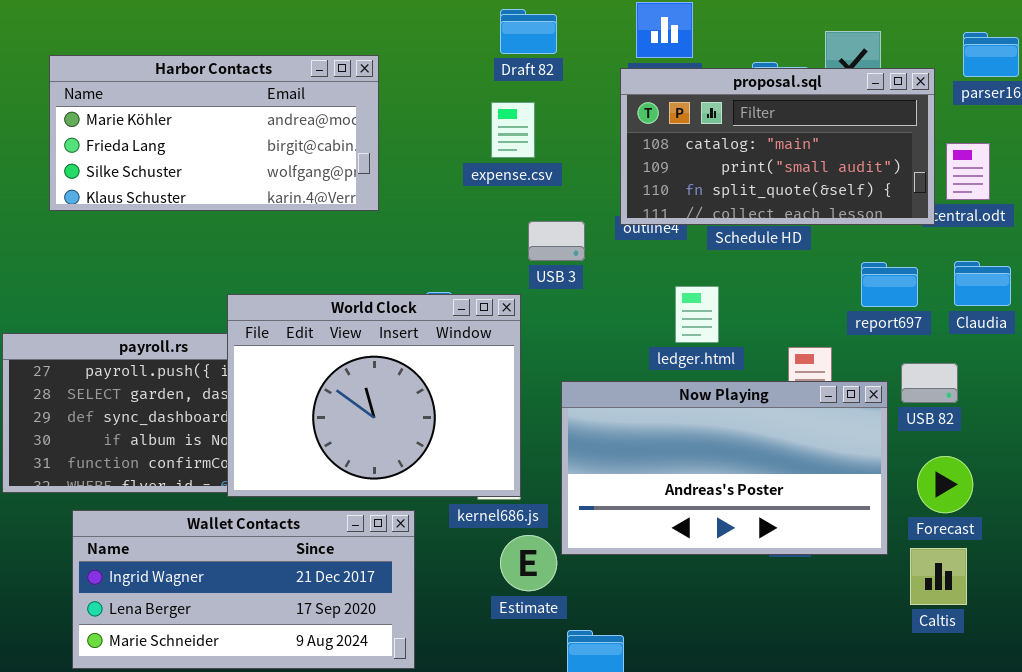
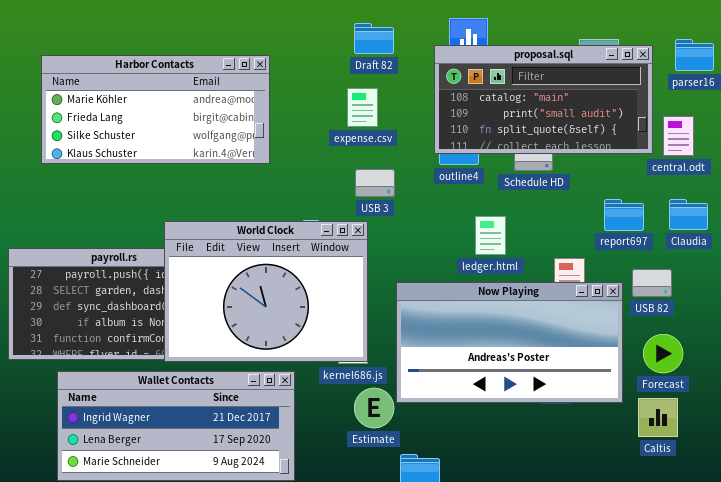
proposal.sql: [620,68,935,225] -> [434,45,653,154], moved
USB 3: [528,221,585,261] -> [355,169,395,197], moved

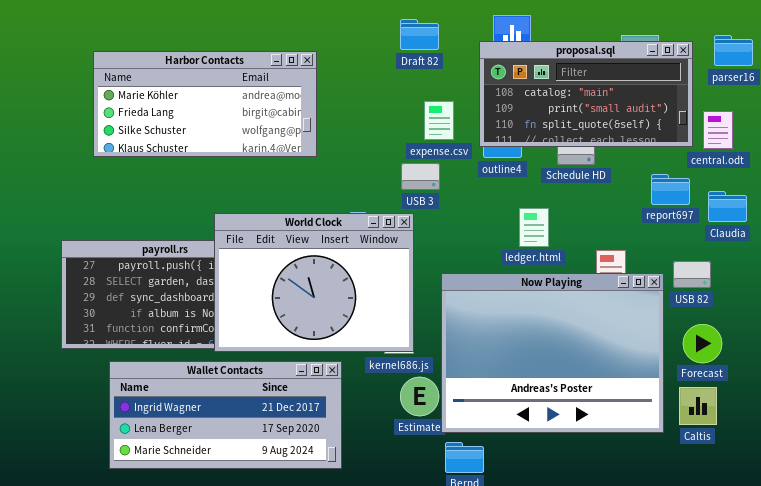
expense.csv: [347,88,378,127] -> [424,101,454,140], moved
report697: [604,199,644,231] -> [651,174,690,205], moved
Now Playing: [396,282,623,403] -> [441,273,664,433], resized

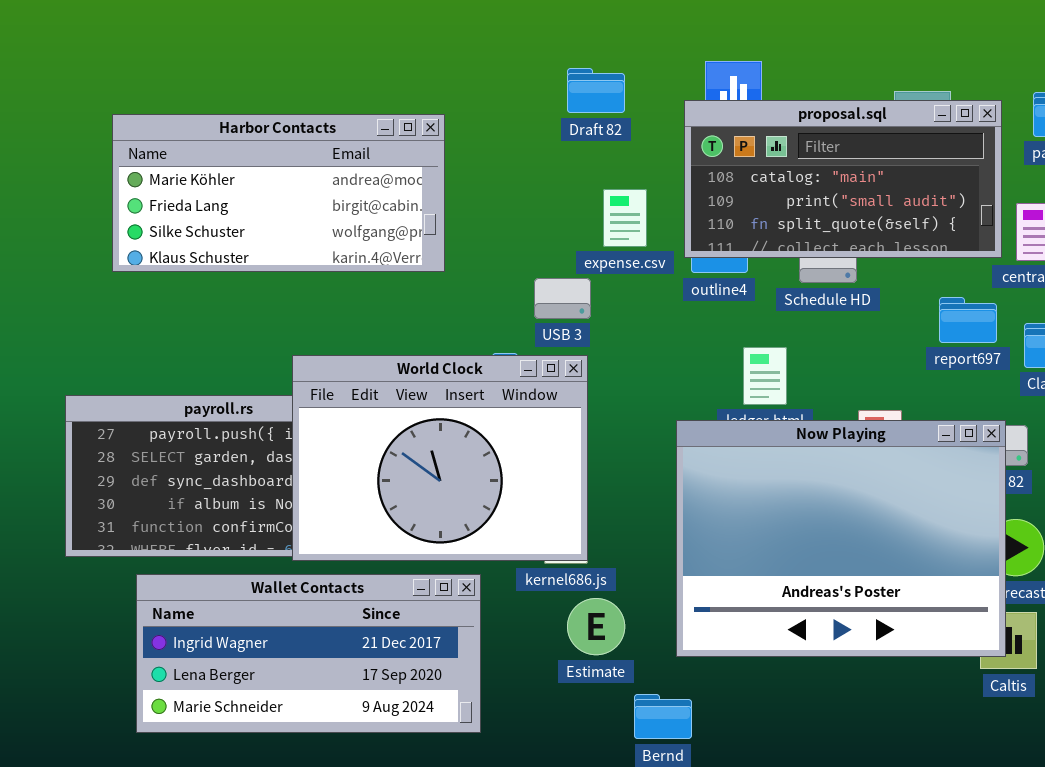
USB 3: [401,163,440,190] -> [534,278,591,319], moved
Now Playing: [441,273,664,433] -> [676,420,1006,657], moved

